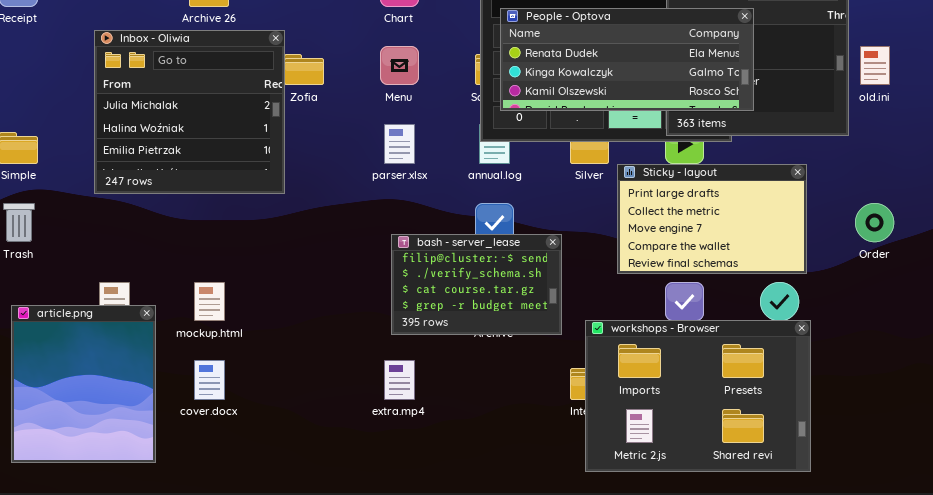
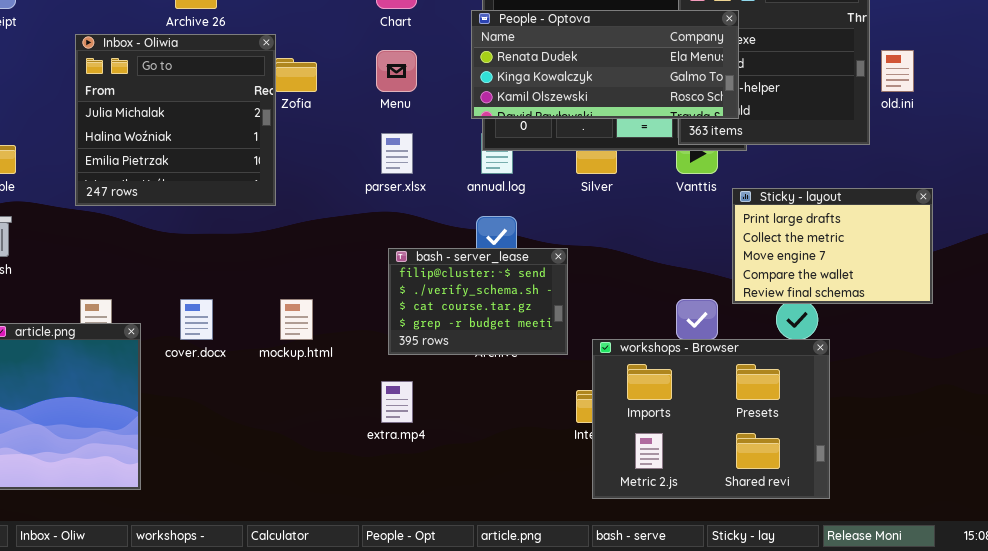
People - Optova: [500,8,754,111] -> [471,10,739,119], moved
Sticky - layout: [617,164,807,274] -> [732,188,933,304], moved
mockup.html: [194,282,225,321] -> [280,299,313,340], moved
cover.docx: [194,360,225,400] -> [180,299,213,340], moved

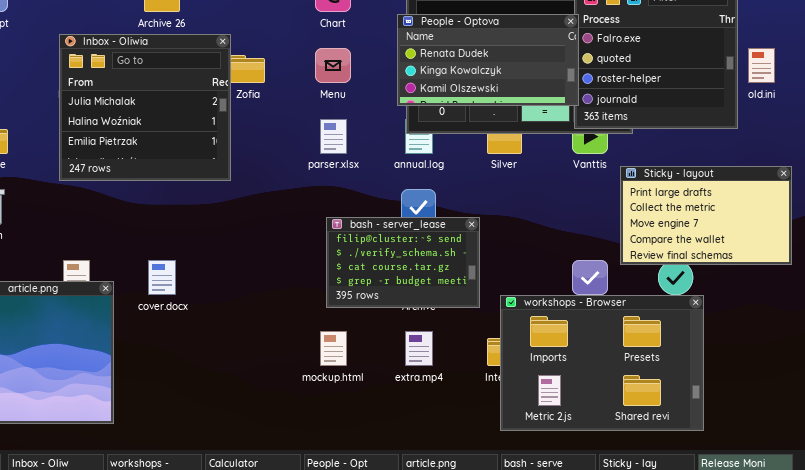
People - Optova: [471,10,739,119] -> [397,14,579,106], resized
mockup.html: [280,299,313,340] -> [320,331,347,366], moved
extra.mp4: [381,381,413,423] -> [405,331,433,366], moved

